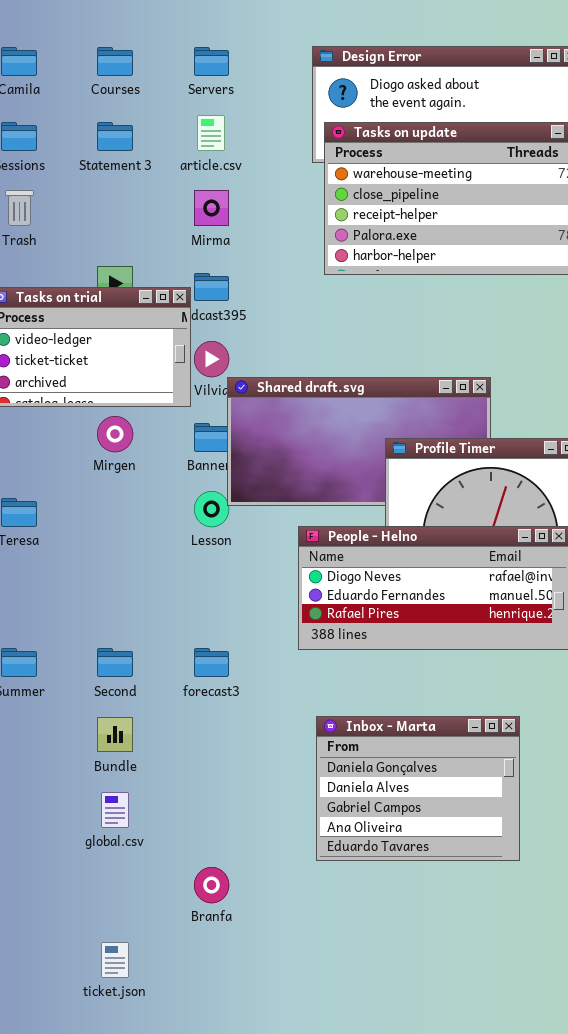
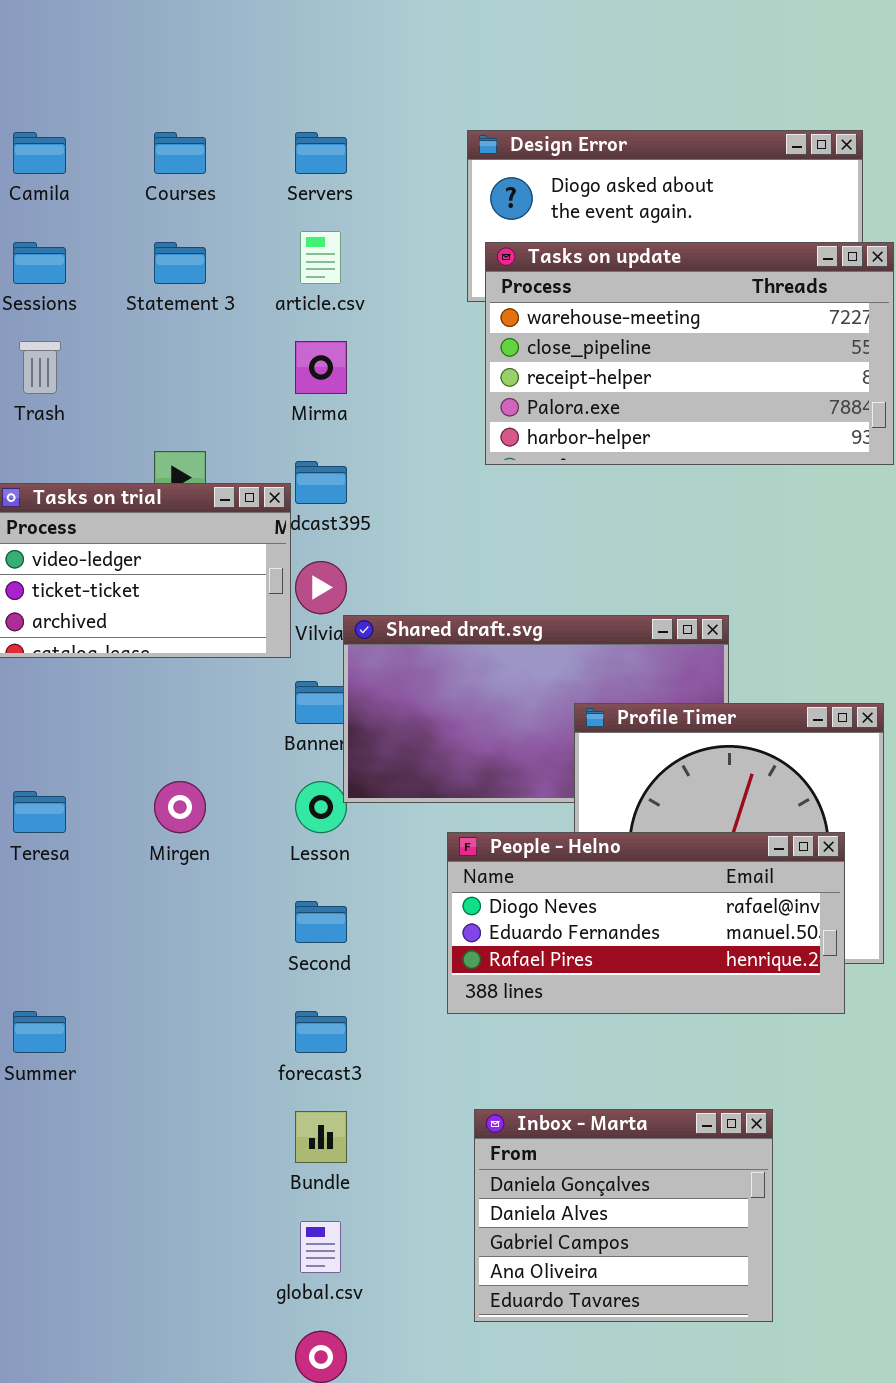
Mirgen: [97,416,133,452] -> [154,781,206,833], moved
Second: [97,648,133,677] -> [295,901,347,943], moved
Bundle: [97,717,133,752] -> [295,1111,347,1163], moved
global.csv: [101,792,129,828] -> [300,1221,341,1273], moved

